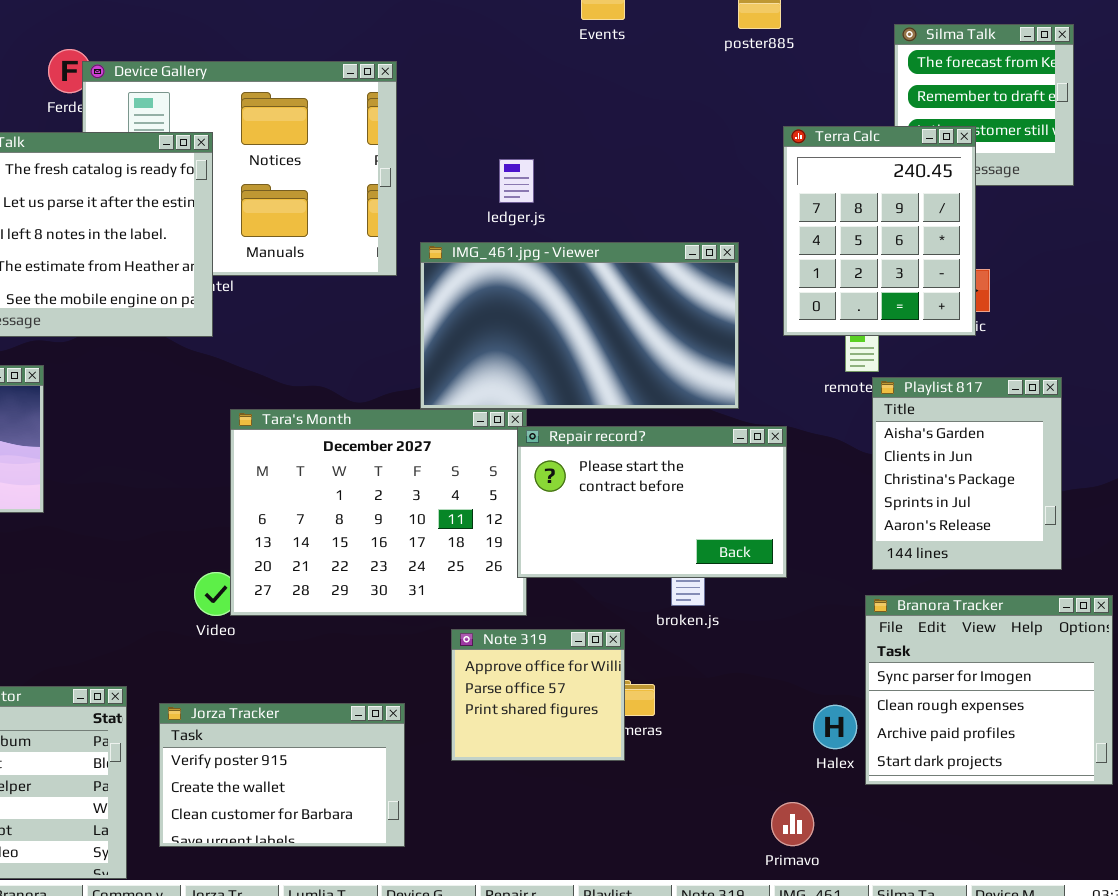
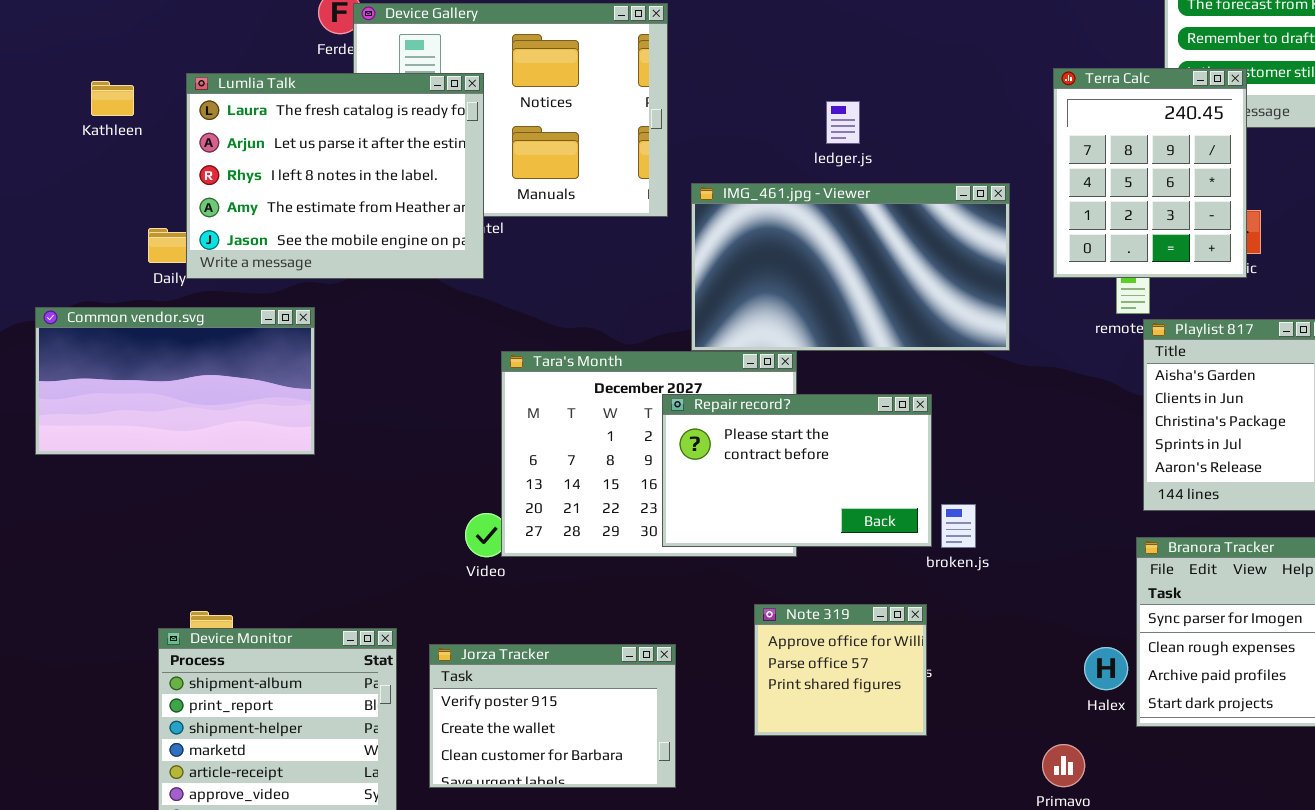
ledger.js: [499,159,534,203] -> [826,101,860,144], moved
Repair record?: [517,426,787,578] -> [662,394,932,547], moved
Note 319: [451,629,625,761] -> [754,604,927,736], moved

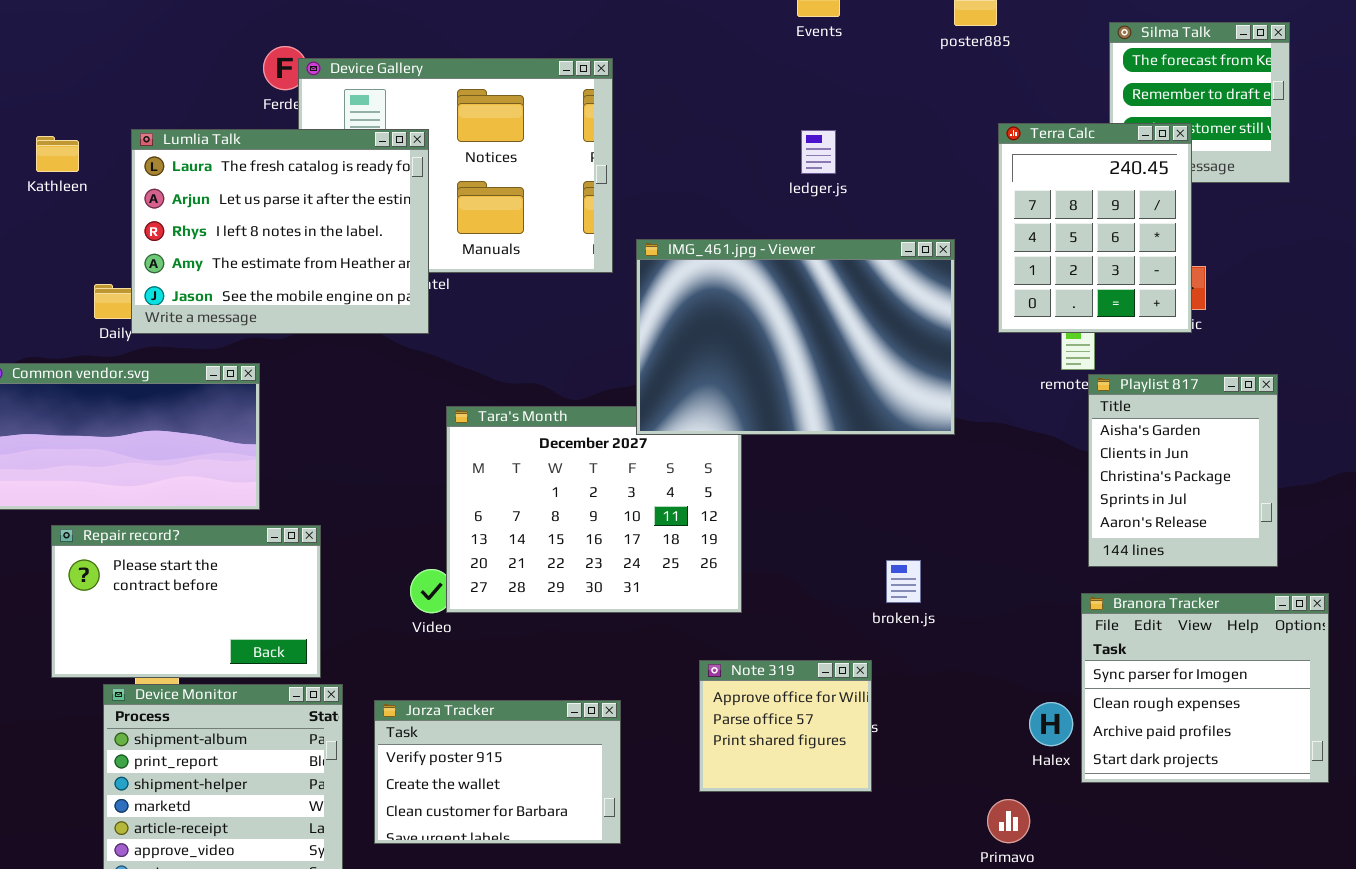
ledger.js: [826,101,860,144] -> [801,130,836,174], moved
IMG_461.jpg - Viewer: [691,183,1010,351] -> [636,239,955,435], resized
Repair record?: [662,394,932,547] -> [51,525,321,678], moved

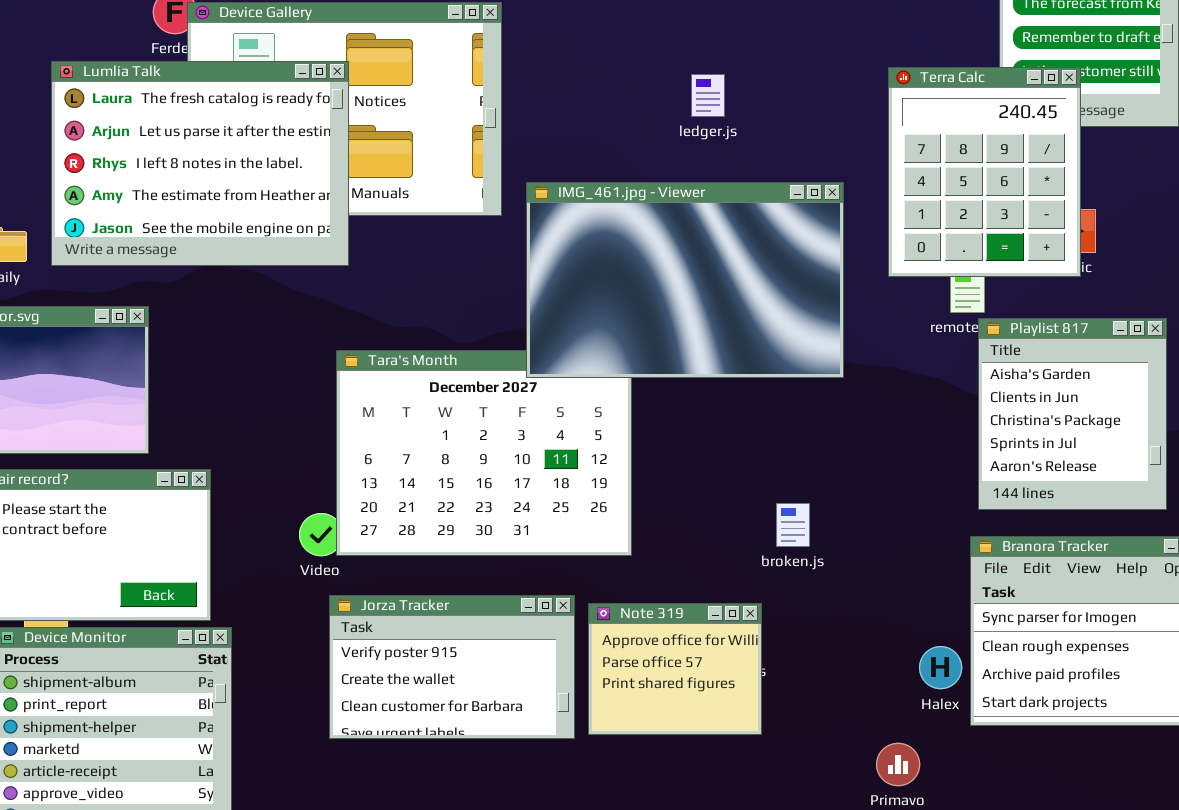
Lumlia Talk: [131,129,429,334] -> [51,61,349,266], moved
Jorza Tracker: [374,700,621,844] -> [329,595,575,739], moved

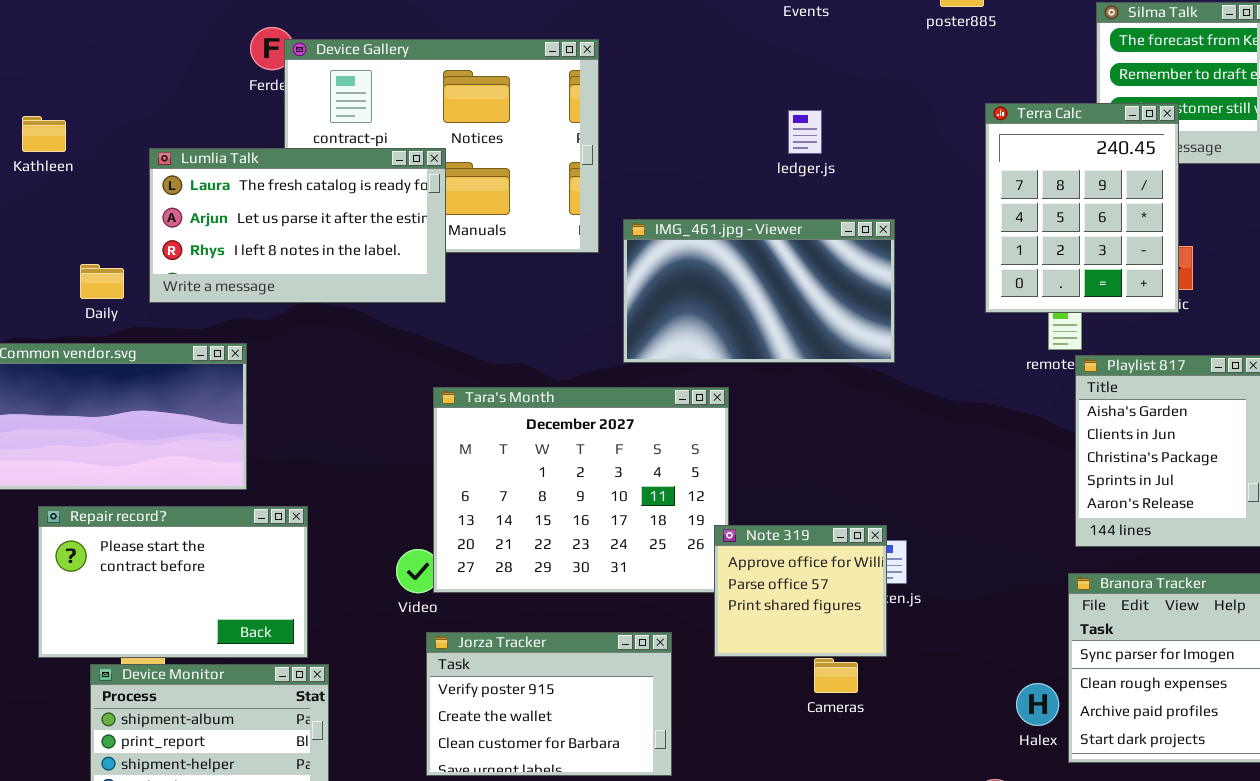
Lumlia Talk: [51,61,349,266] -> [149,148,446,303], resized
IMG_461.jpg - Viewer: [526,182,844,378] -> [623,219,895,363], resized
Note 319: [588,603,762,735] -> [714,525,887,657], moved

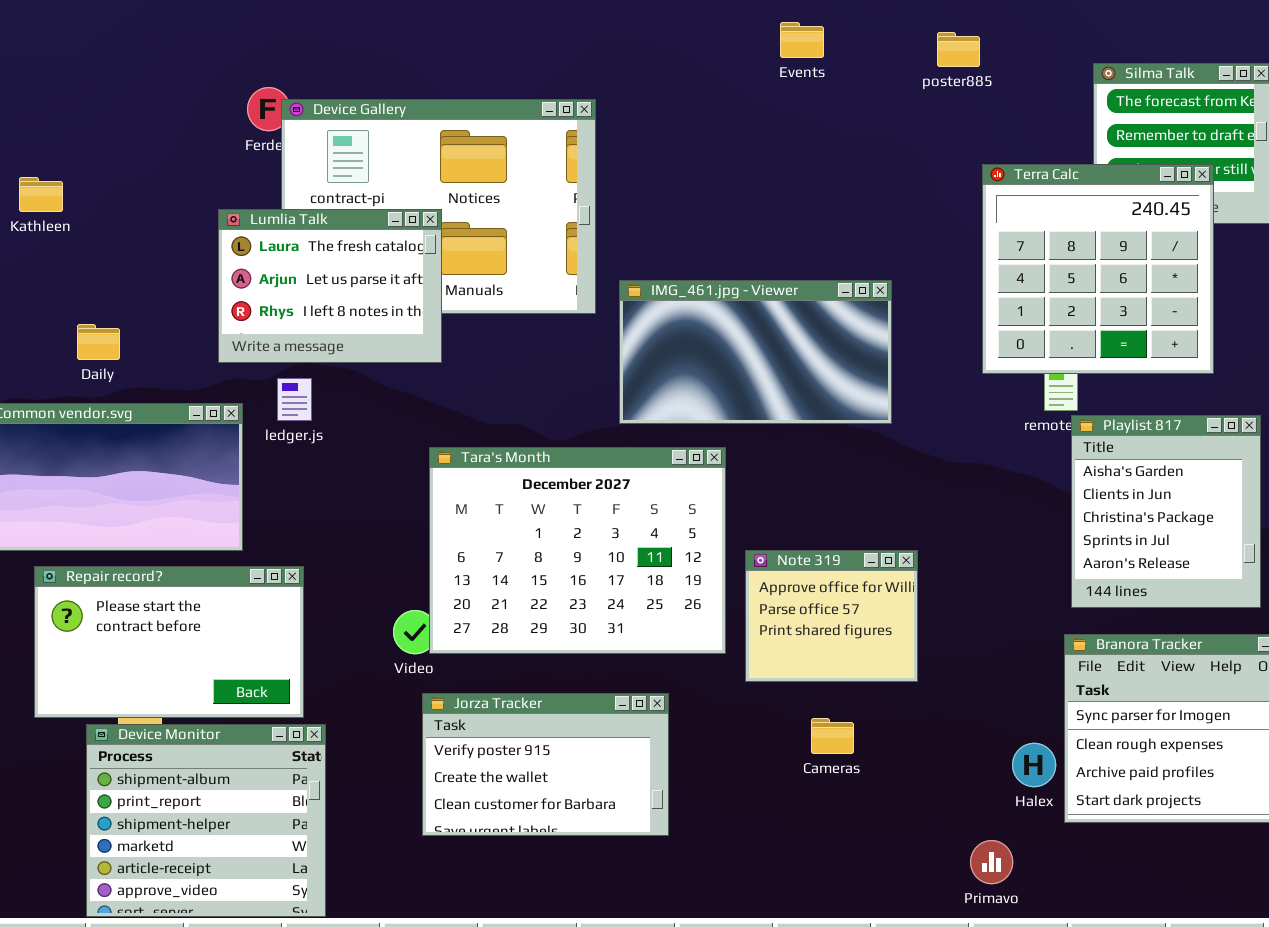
Terra Calc: [985,103,1179,313] -> [982,164,1214,374], resized
ledger.js: [788,110,822,154] -> [277,378,312,421], moved
Lumlia Talk: [149,148,446,303] -> [218,209,442,363], resized
Note 319: [714,525,887,657] -> [745,550,918,682], moved

